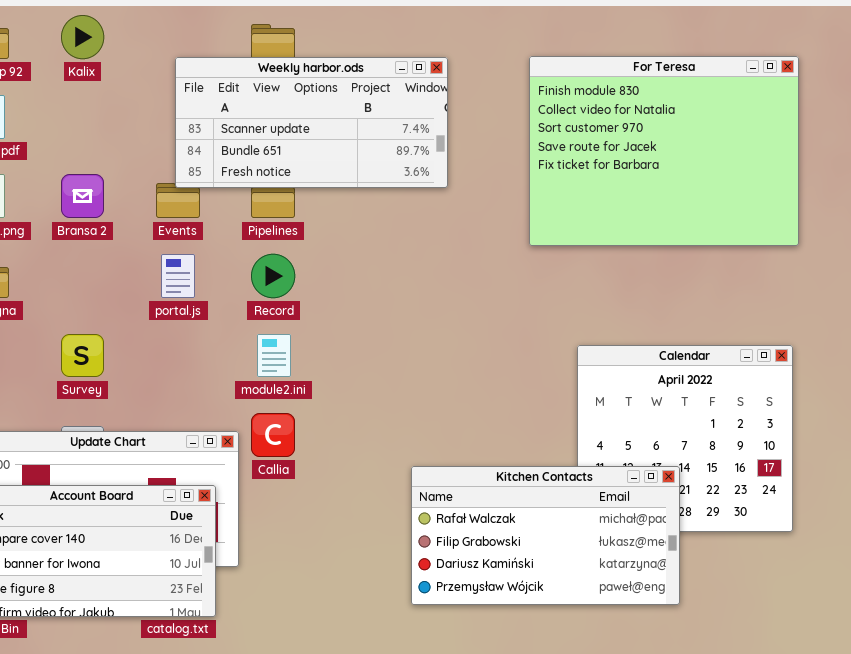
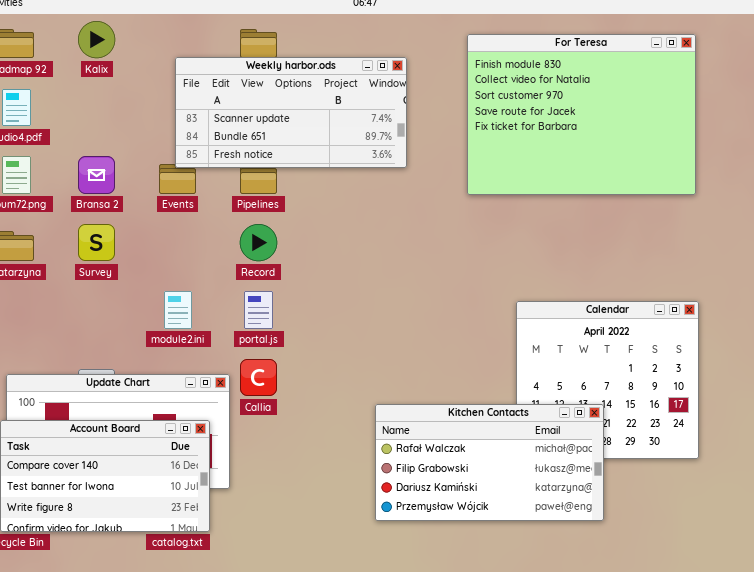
For Teresa: [529,56,799,246] -> [467,34,696,195], moved
portal.js: [161,254,195,298] -> [244,291,273,329], moved
Survey: [61,334,104,377] -> [78,224,115,261], moved
module2.ini: [257,334,291,377] -> [164,291,192,329], moved

